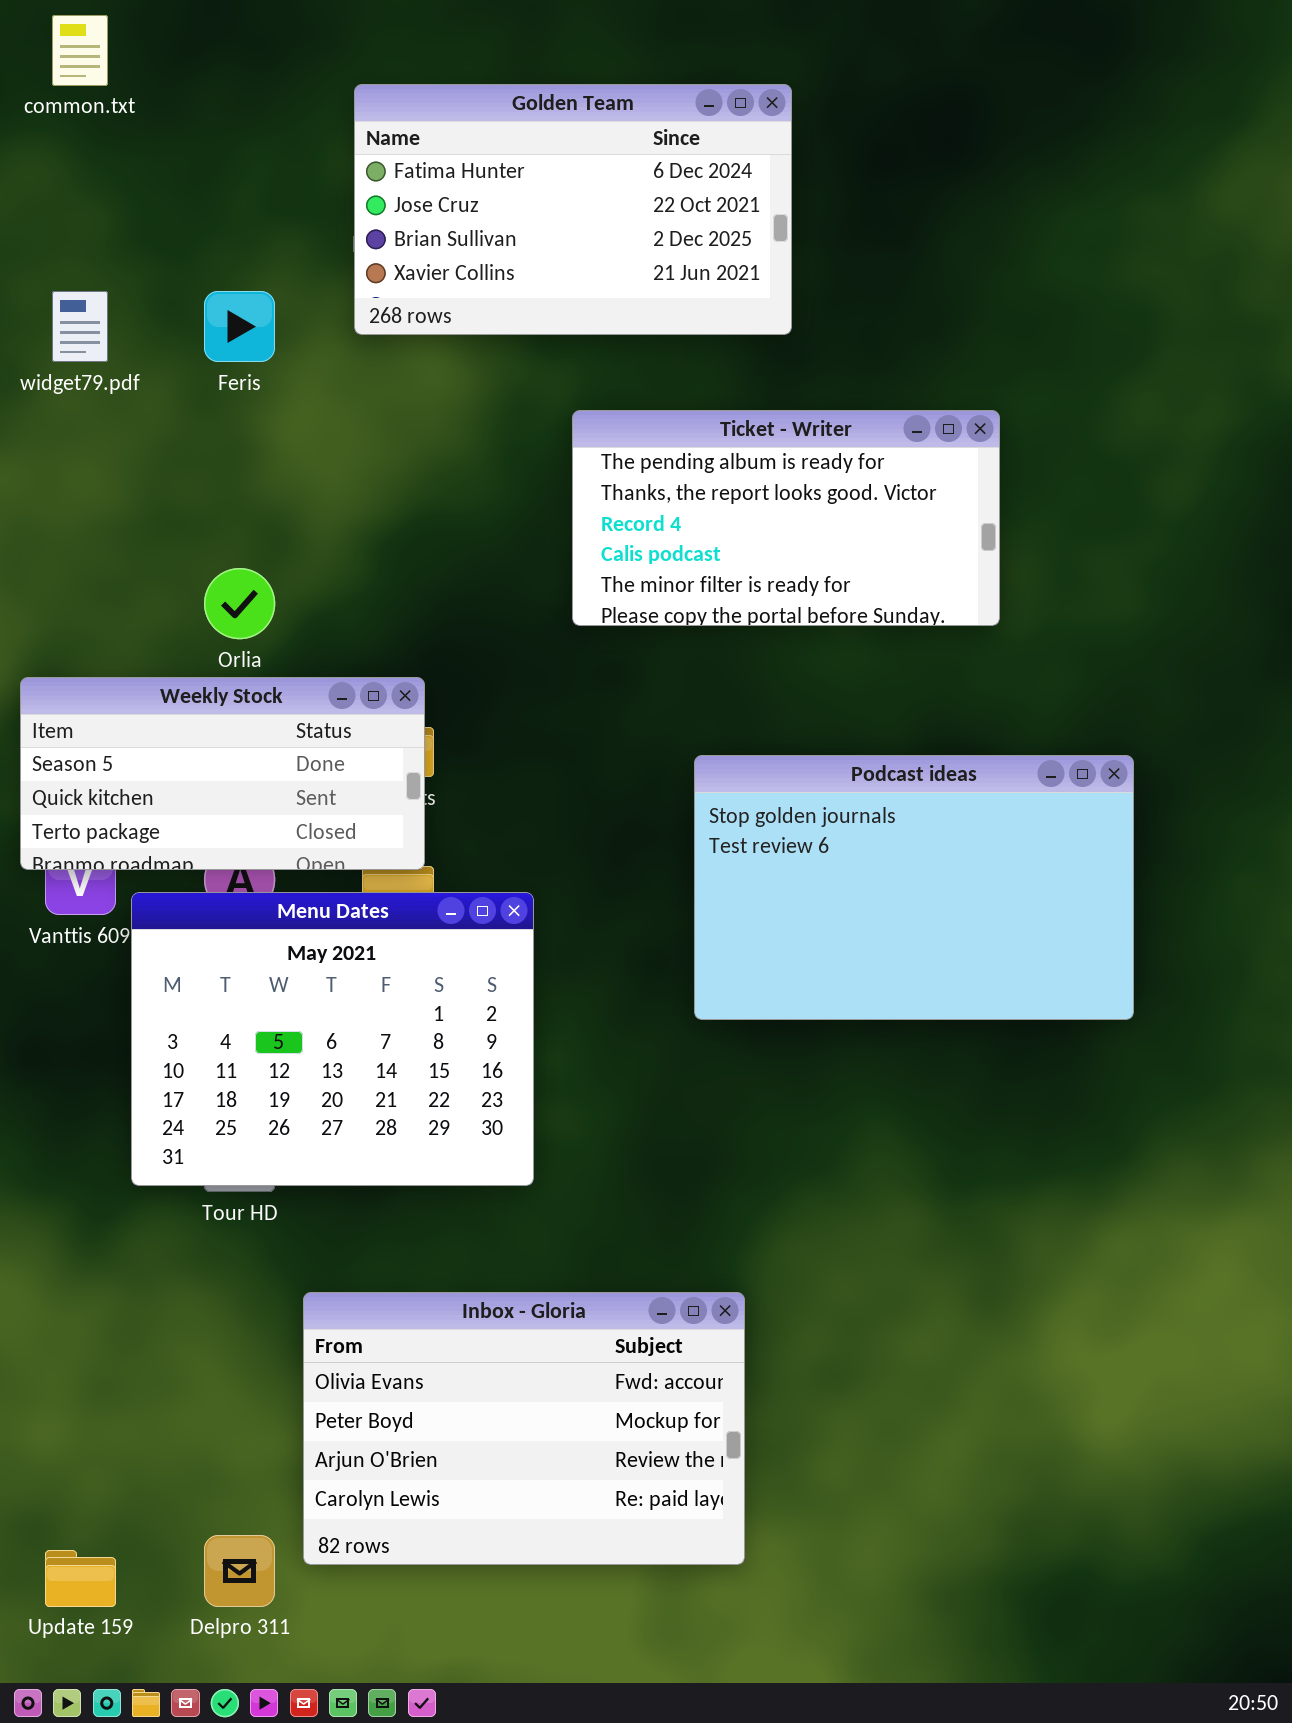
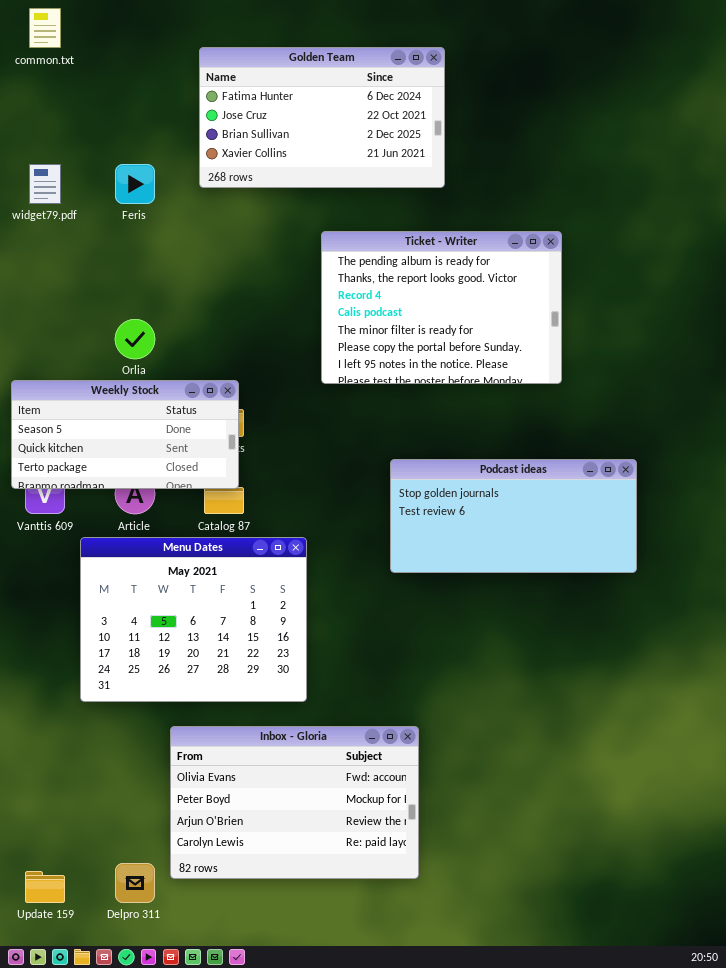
Ticket - Writer: [572,410,1000,626] -> [321,231,562,384], resized
Podcast ideas: [694,755,1134,1020] -> [390,459,637,573], resized
Menu Dates: [131,892,534,1186] -> [80,537,307,702], moved

